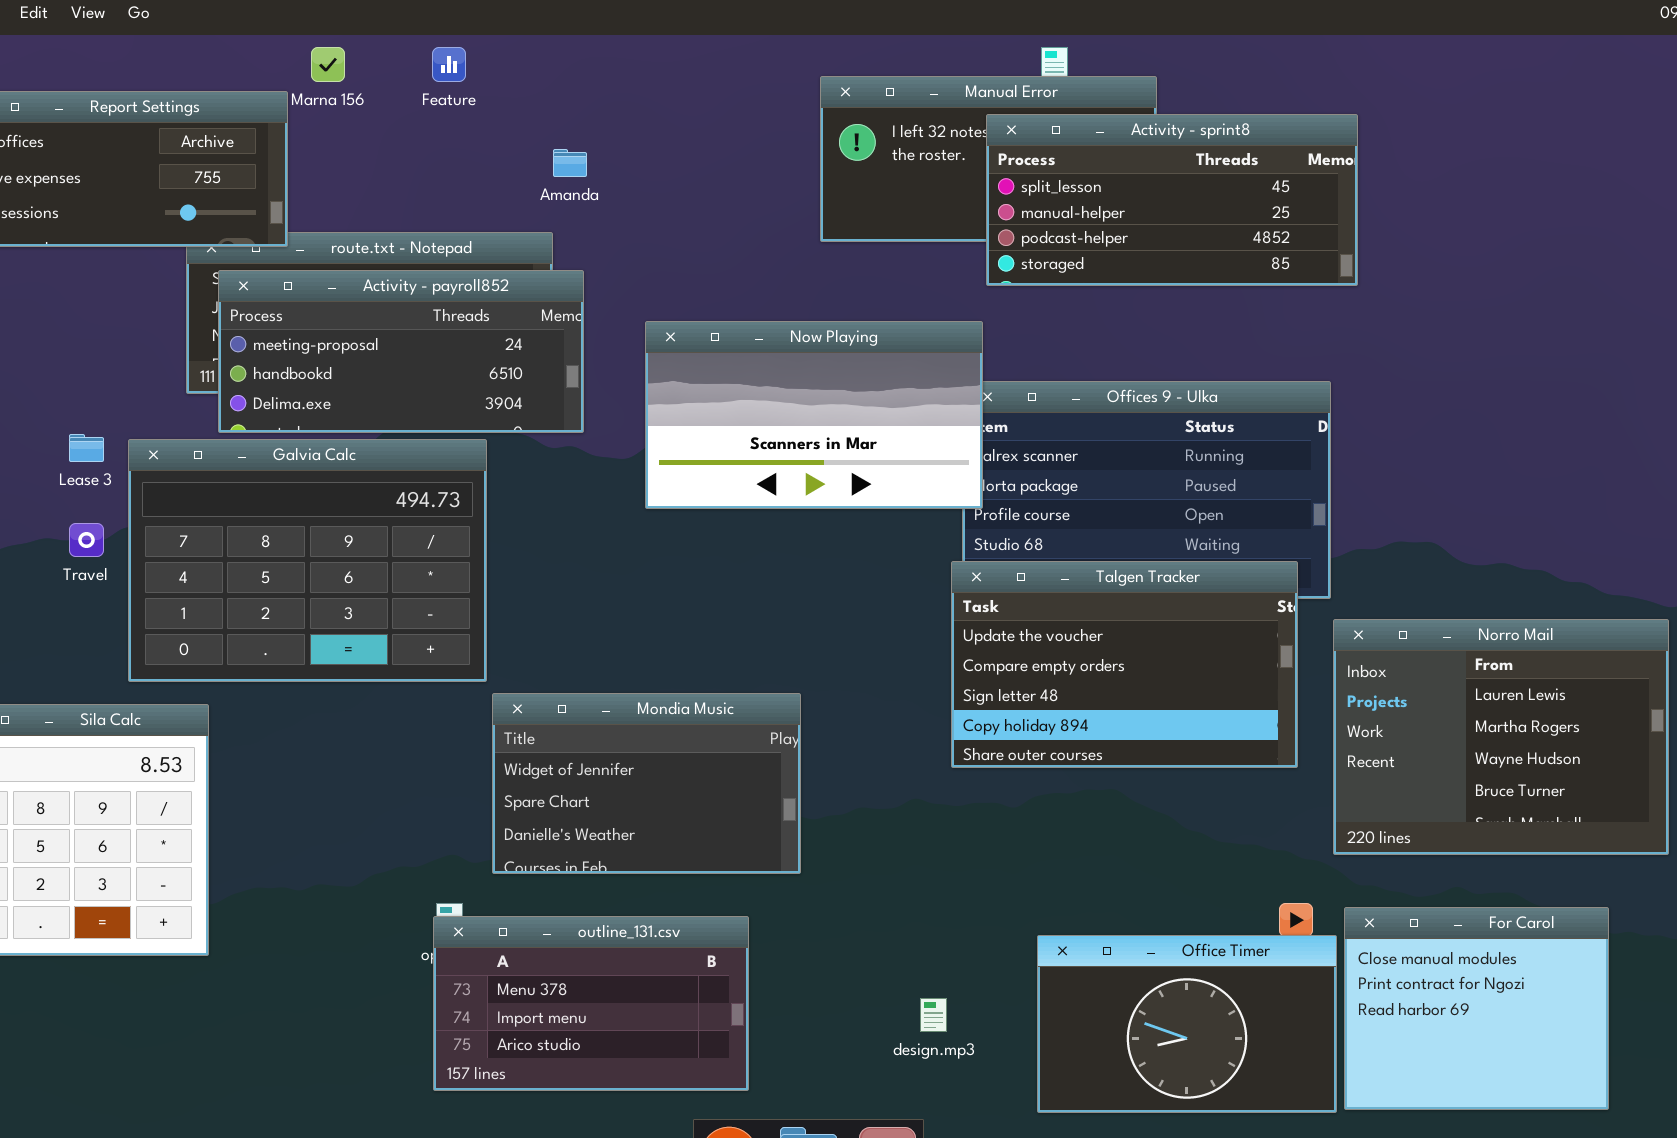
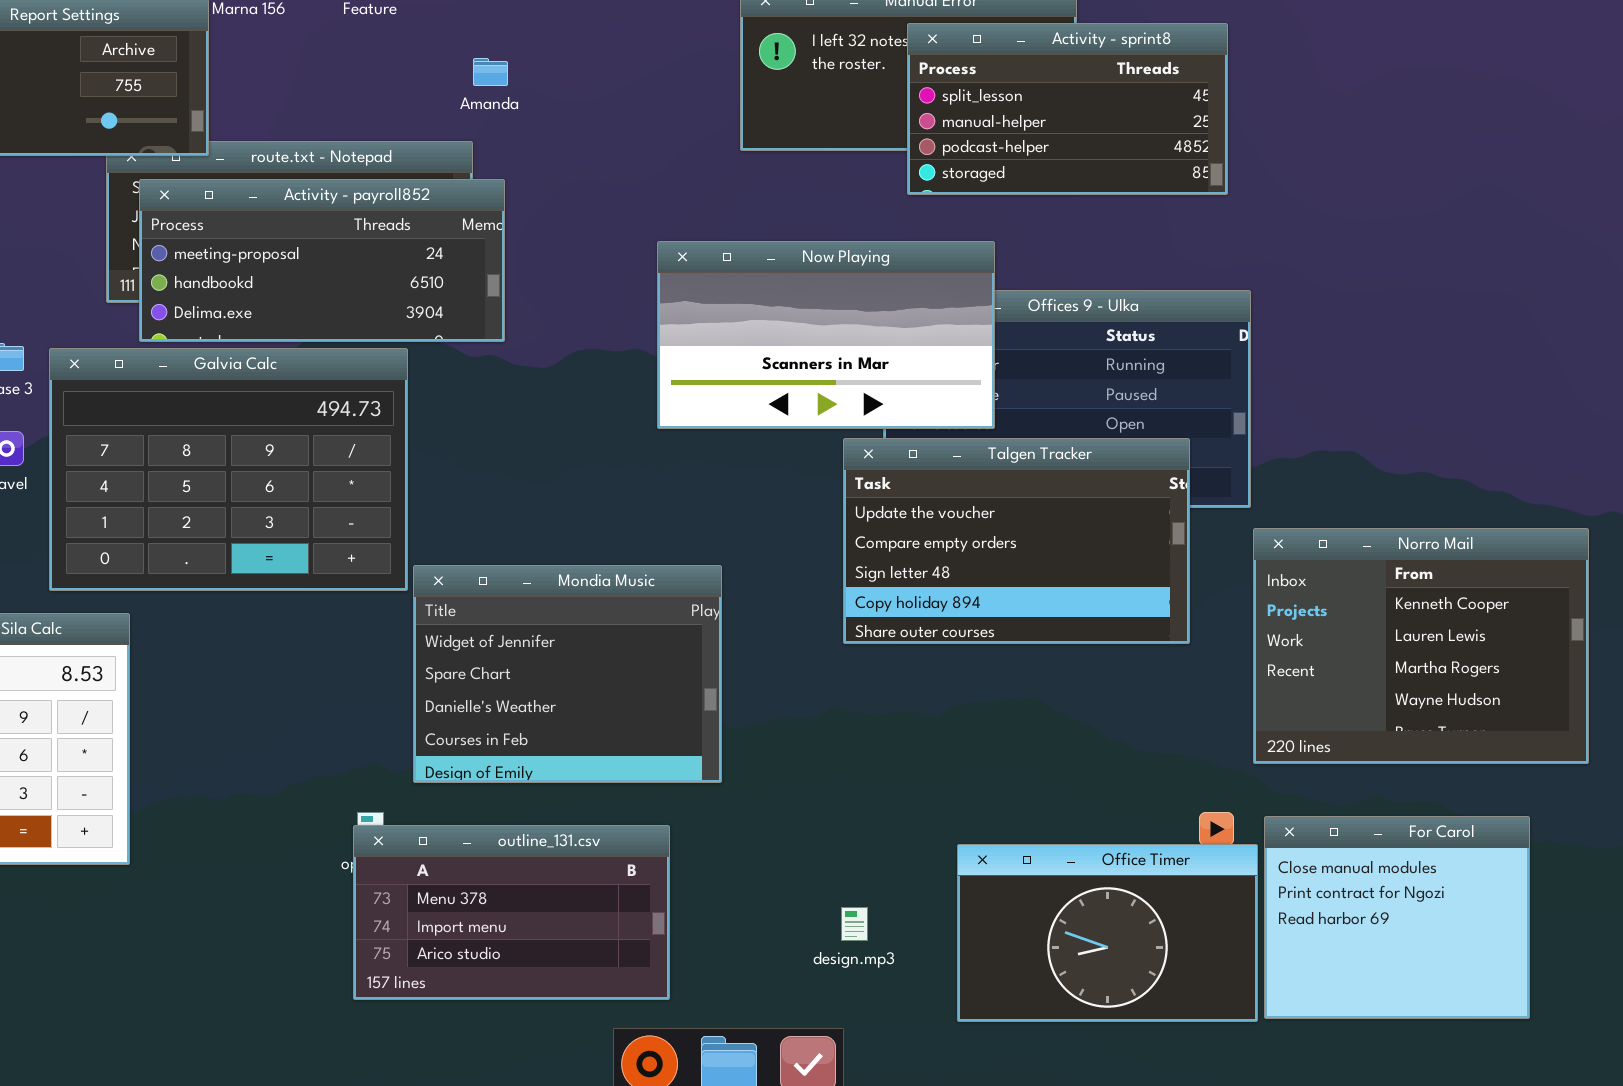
Activity - sprint8: [986,114,1358,286] -> [907,23,1228,195], resized
Now Playing: [645,321,983,509] -> [657,241,995,429], moved
Talgen Tracker: [951,561,1298,768] -> [843,438,1190,644], moved
Norro Mail: [1333,619,1669,855] -> [1253,528,1589,764], scrolled up 1 row
Mondia Music: [492,693,801,874] -> [413,565,722,783], resized

